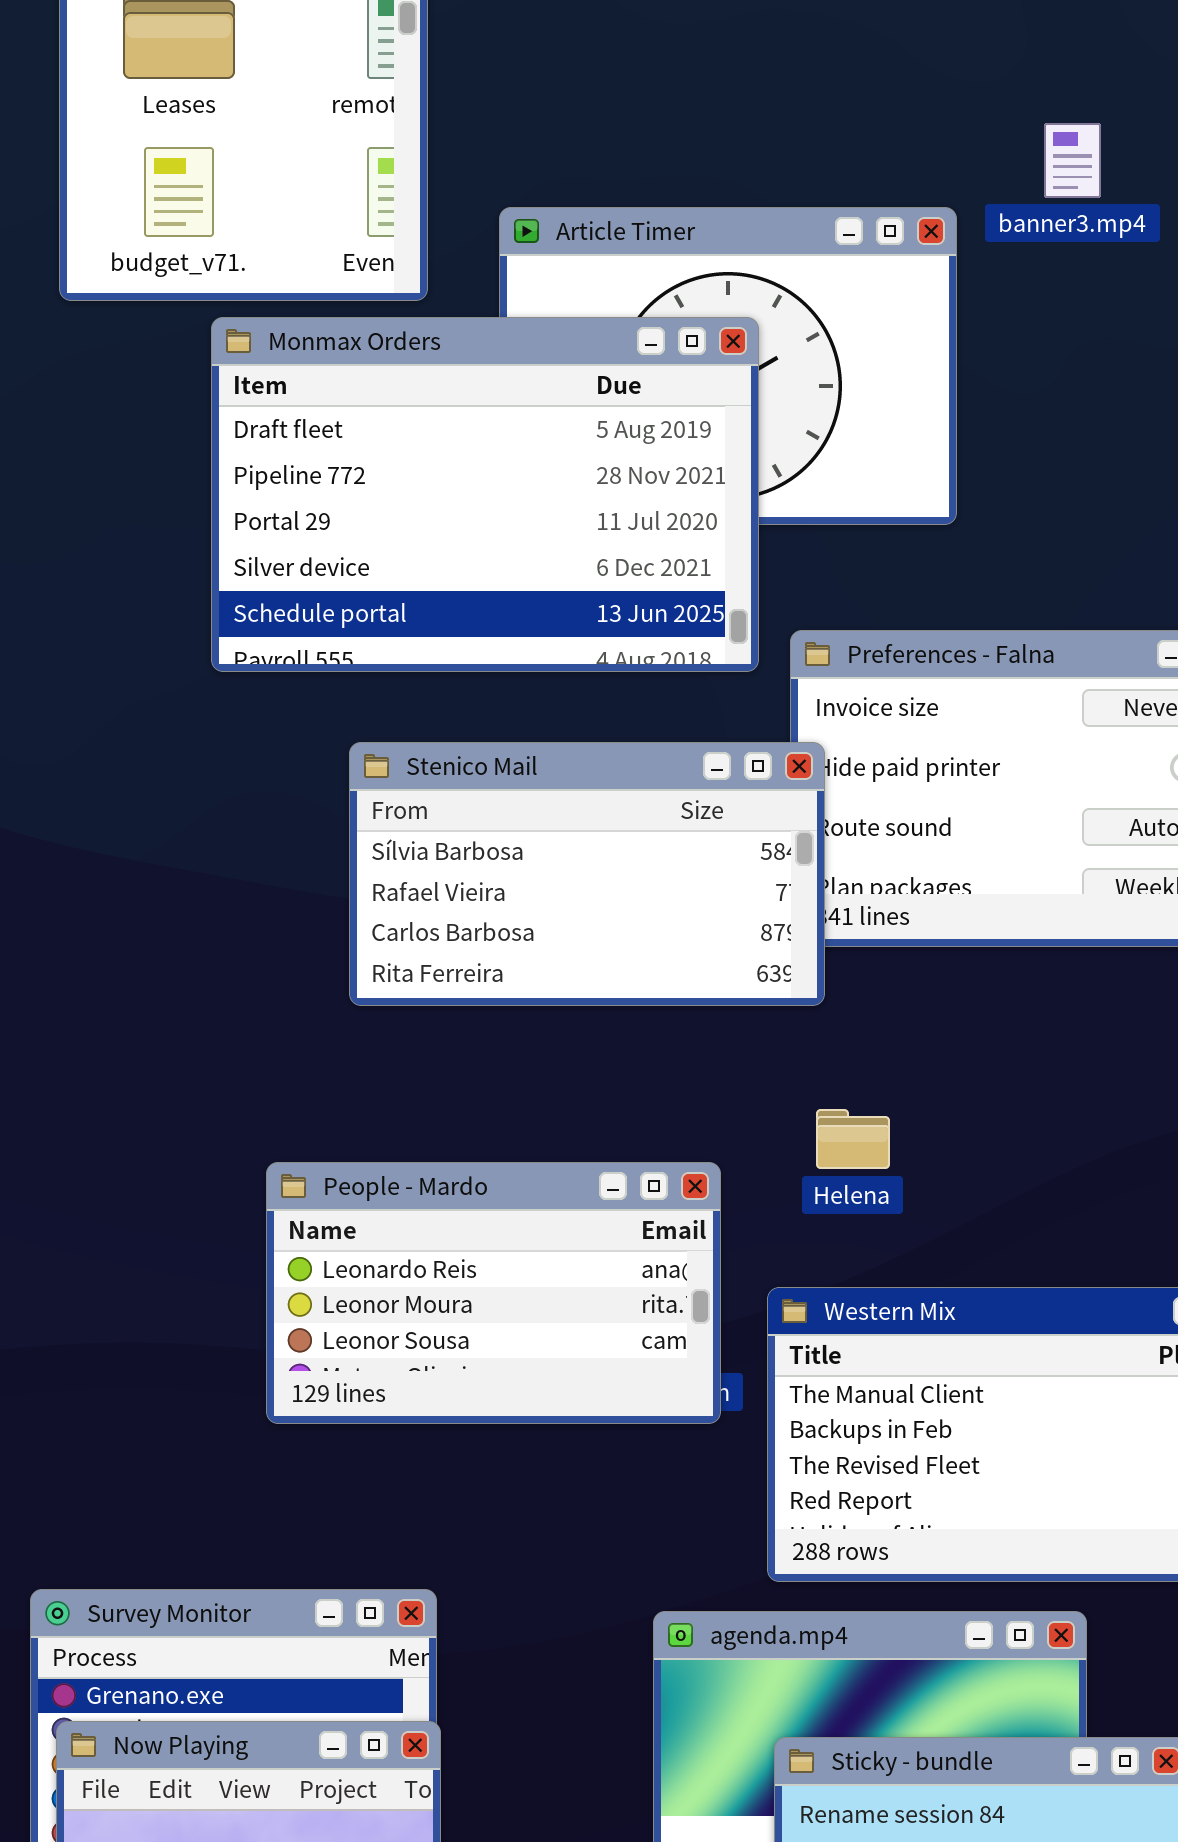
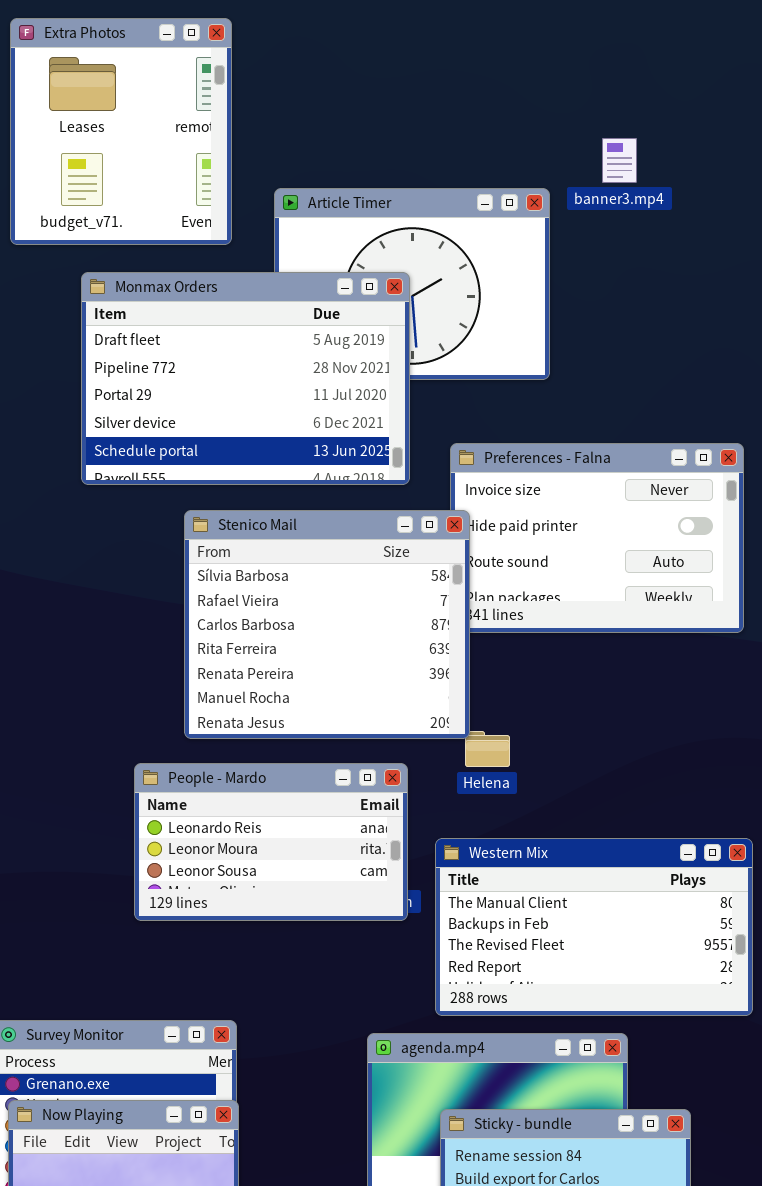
Monmax Orders: [211,317,759,672] -> [81,272,410,485], moved
Stenico Mail: [349,742,825,1006] -> [184,510,470,739], resized

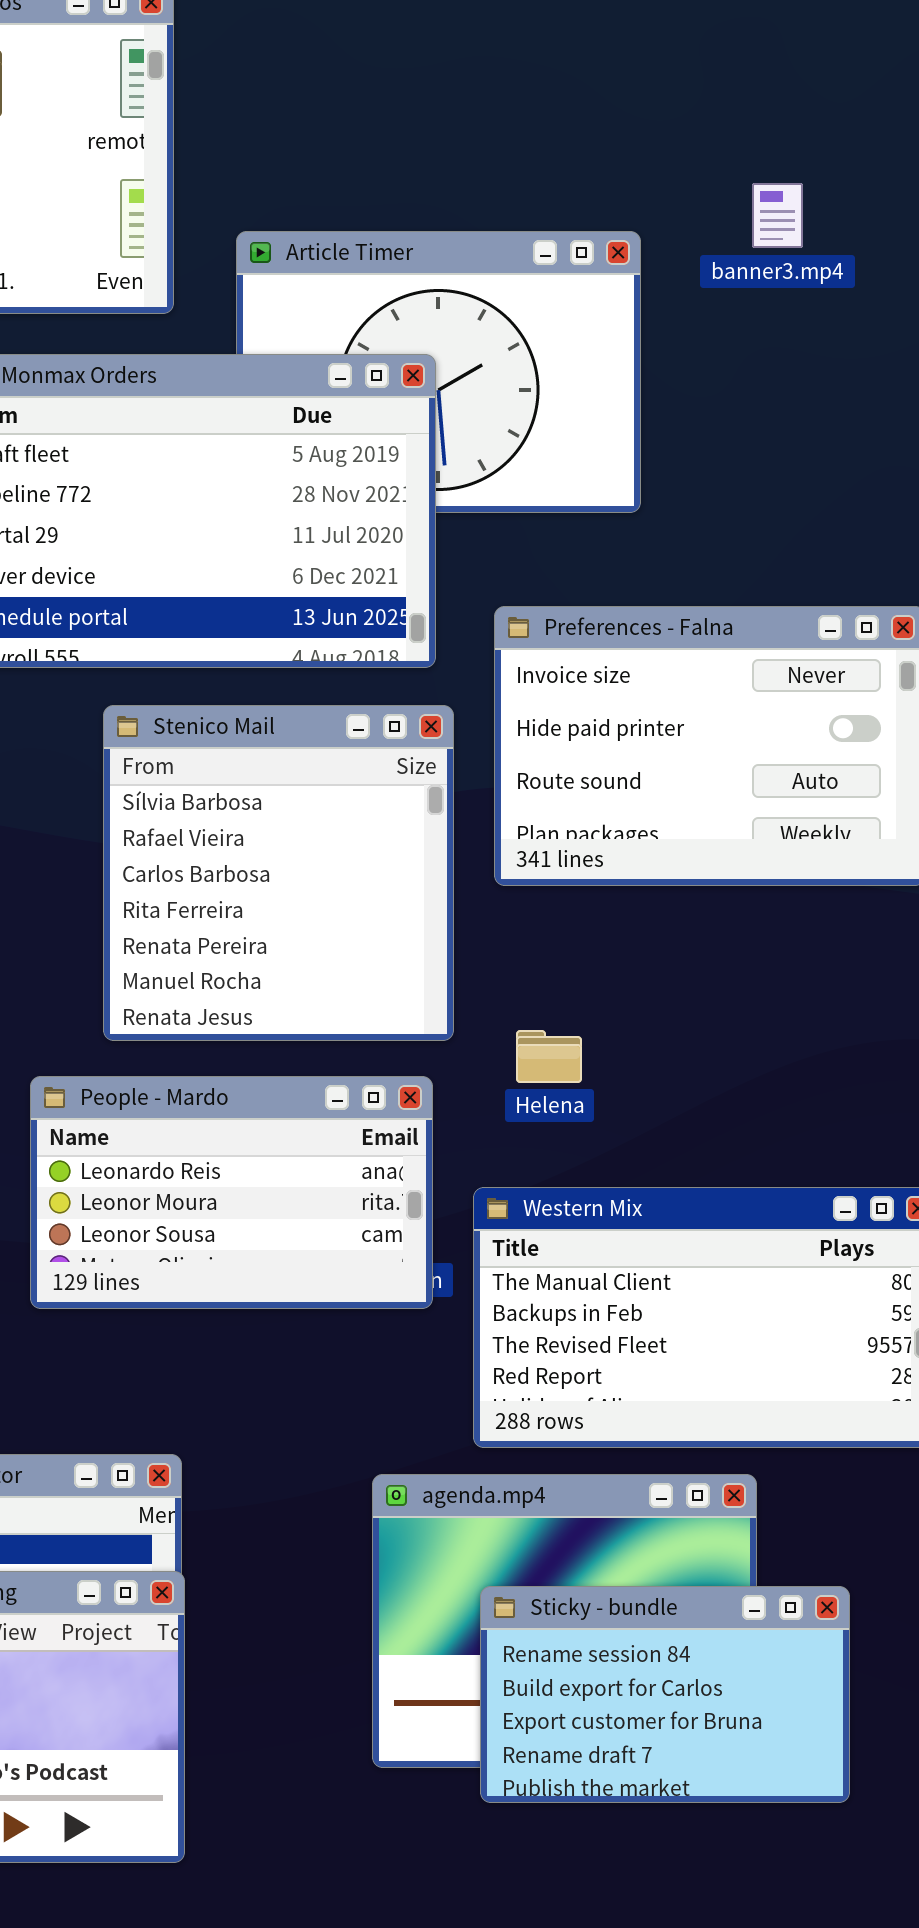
banner3.mp4: [602,138,637,183] -> [752,183,803,248], moved
Stenico Mail: [184,510,470,739] -> [103,705,454,1041], resized

